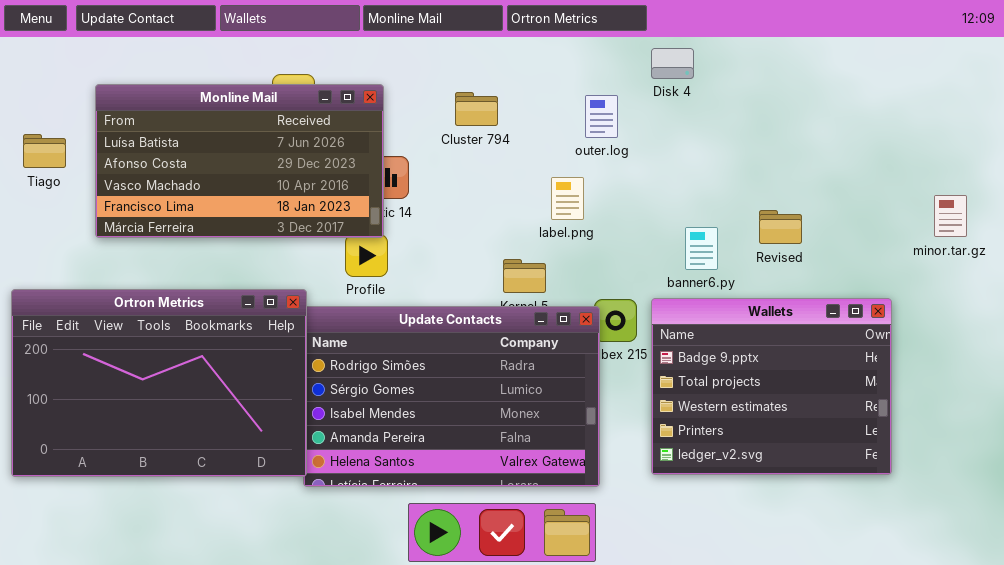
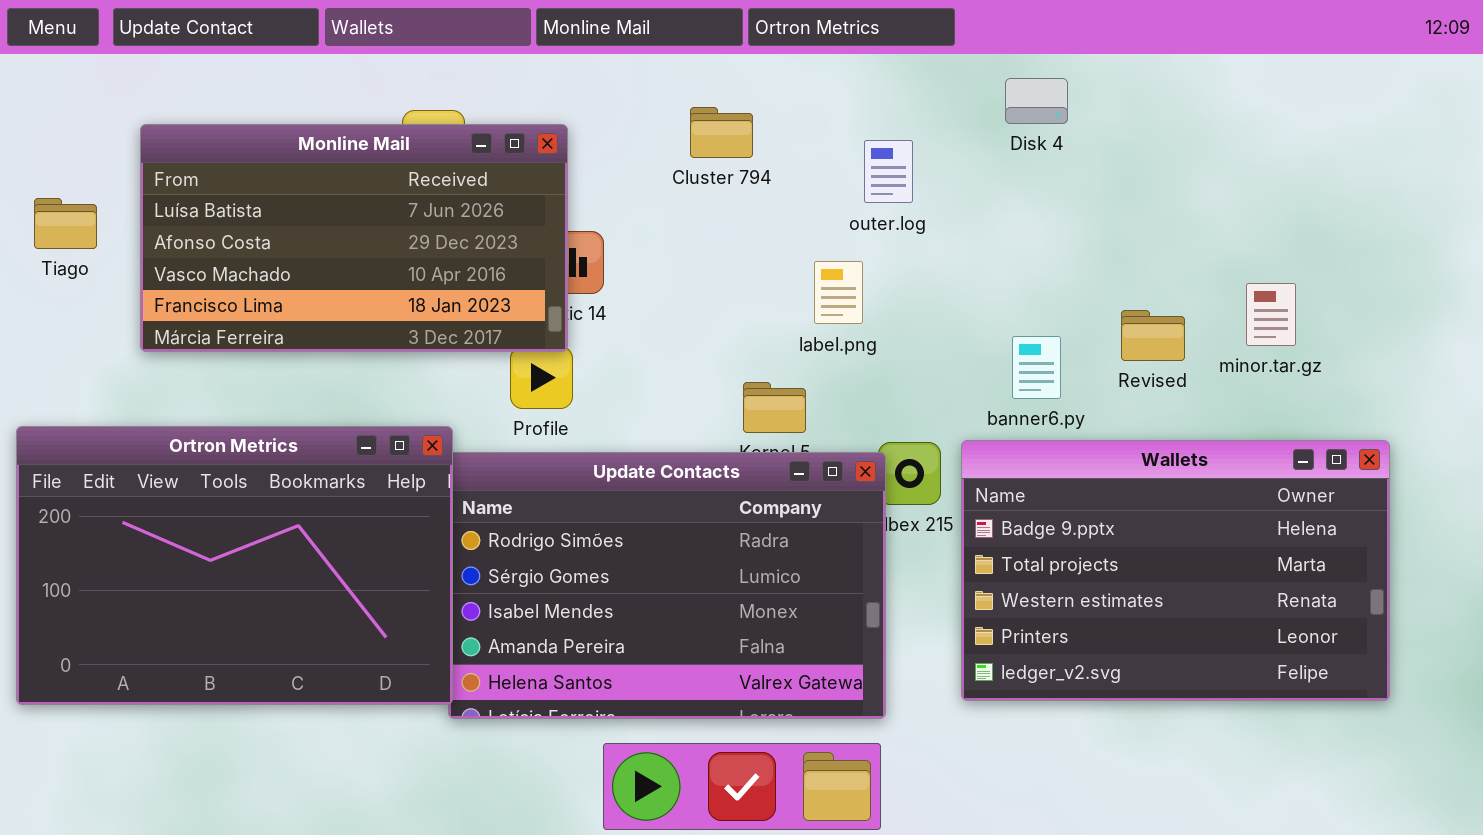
Disk 4: [651,48,694,79] -> [1005,78,1068,124], moved
Cluster 794: [455,92,498,126] -> [690,107,753,158], moved
minor.tar.gz: [934,195,967,237] -> [1246,283,1296,346], moved
Wallets: [651,298,892,475] -> [961,440,1390,701], resized

